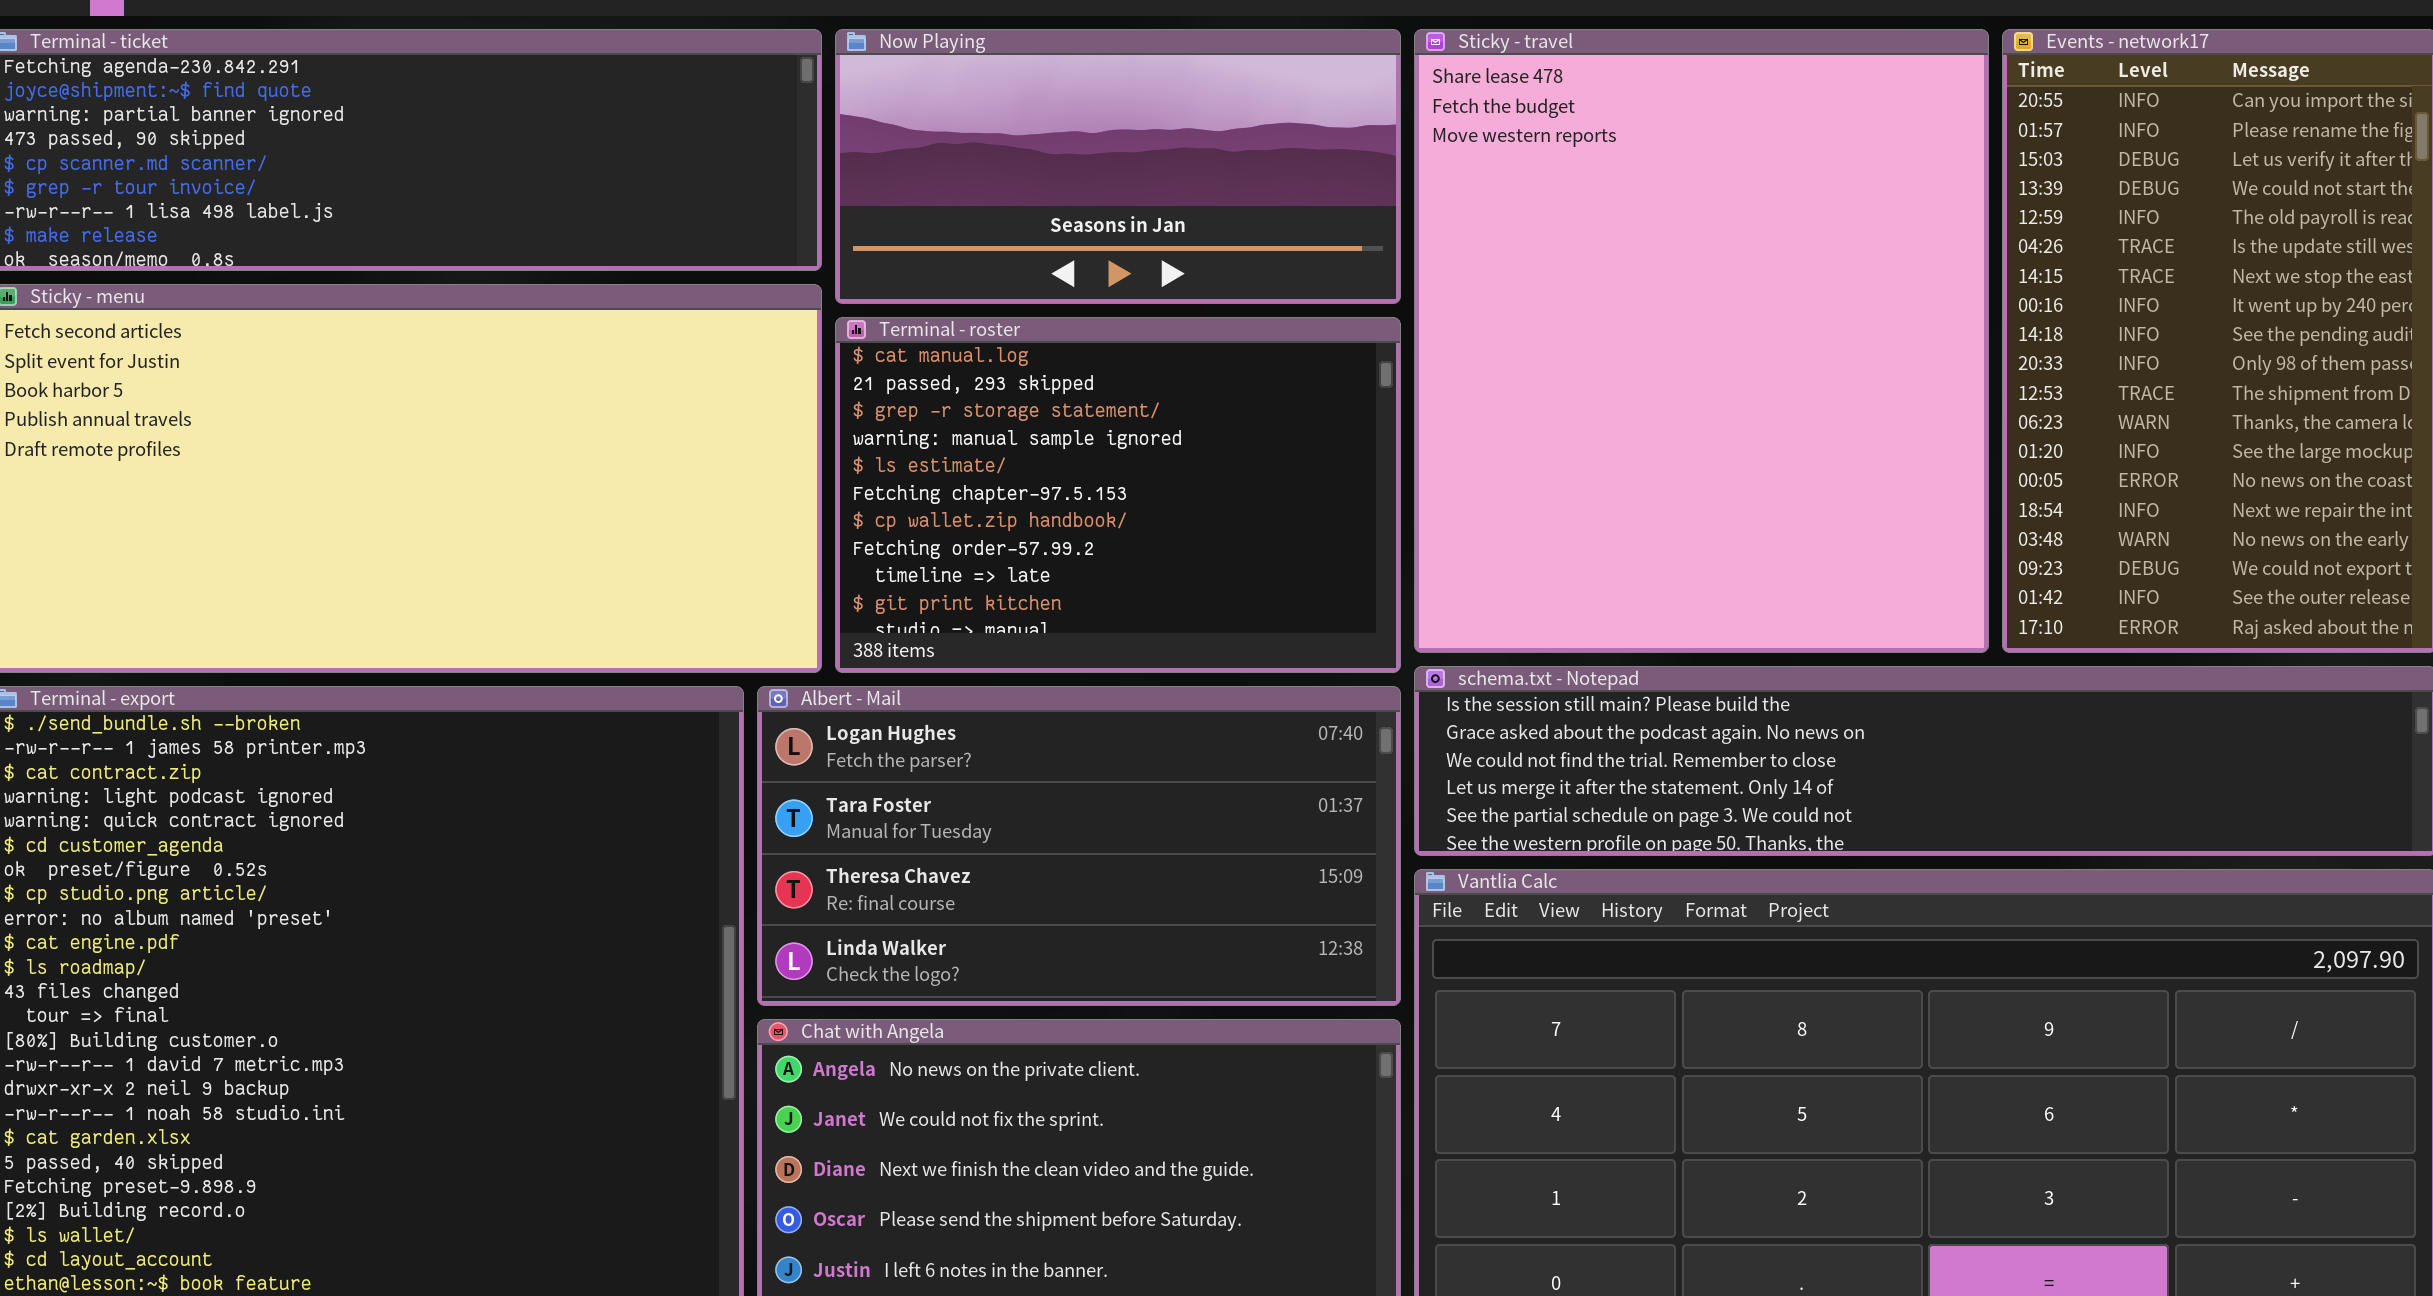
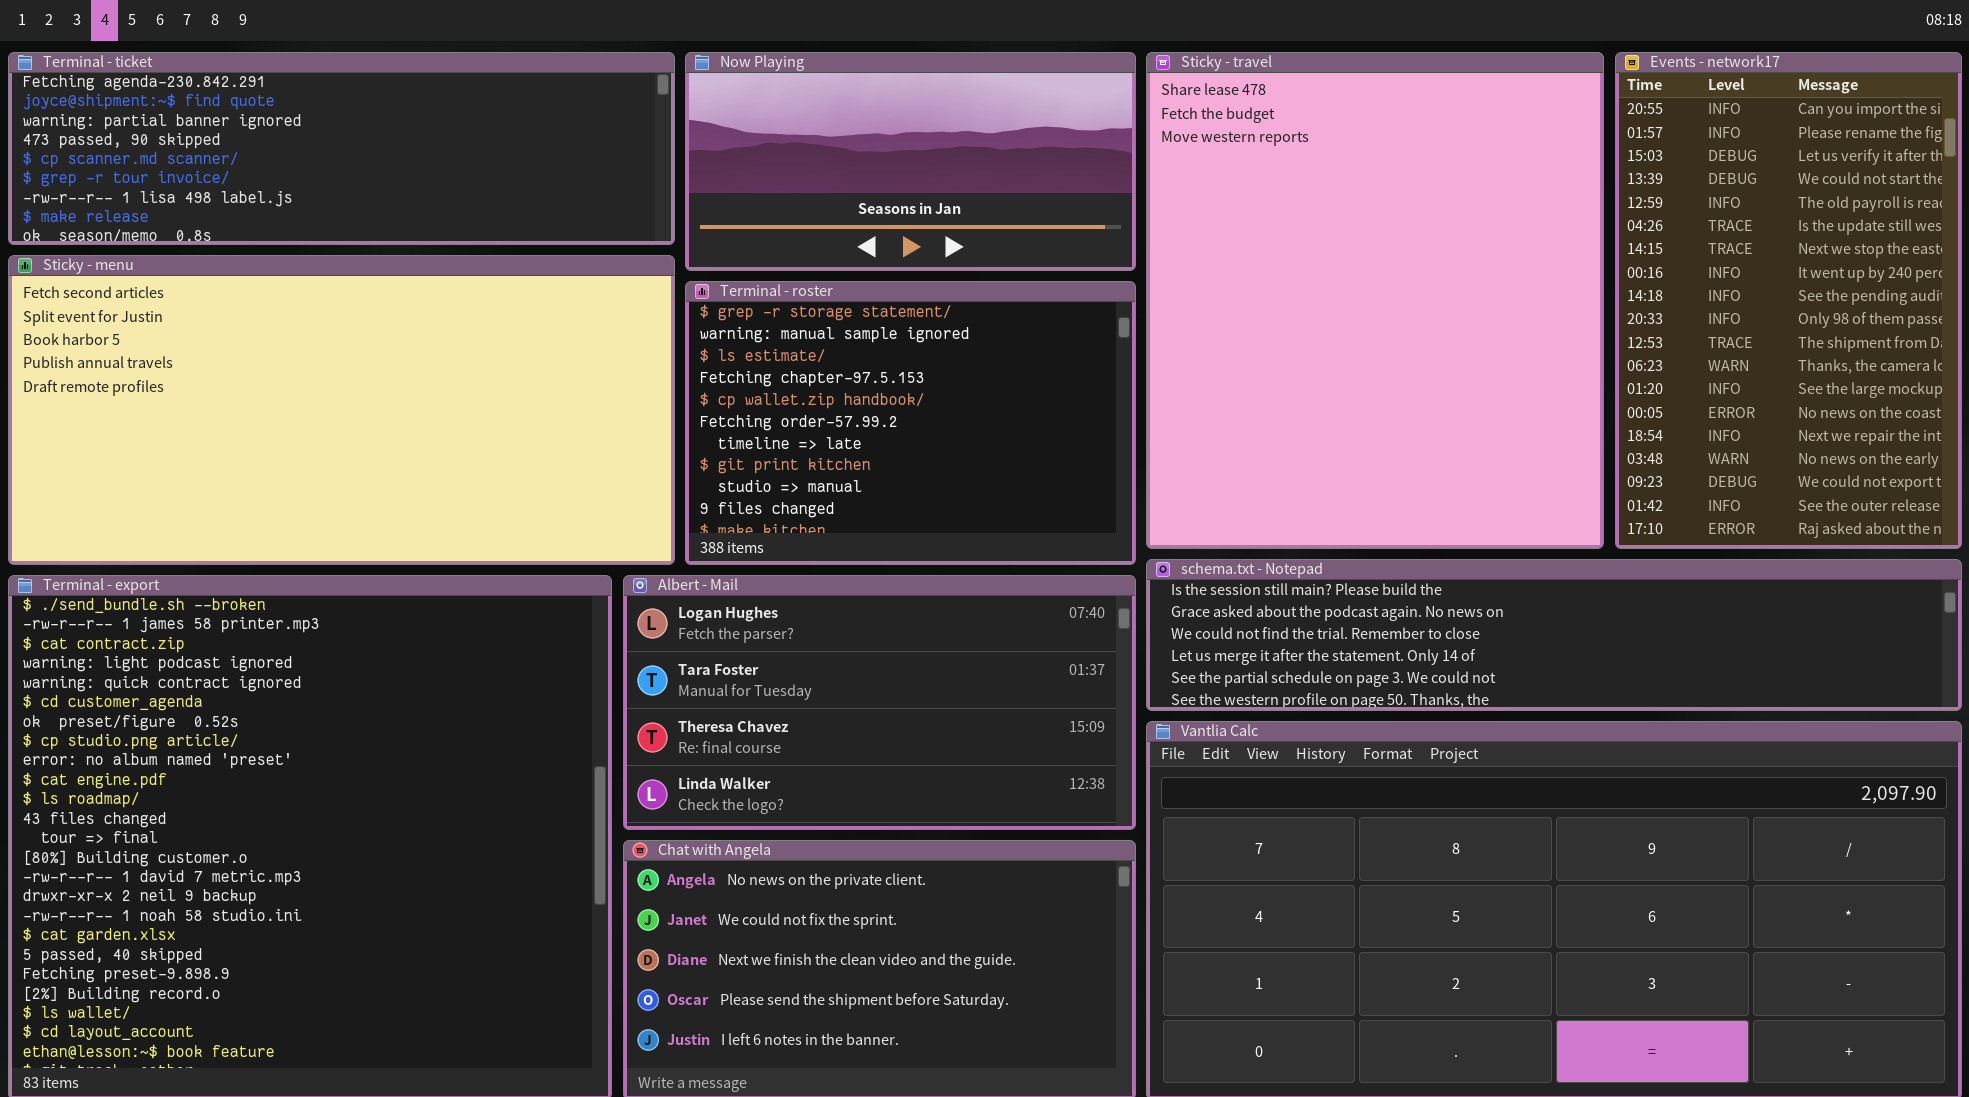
Terminal - roster: [835,317,1401,673] -> [685,281,1136,565], scrolled down 2 rows

